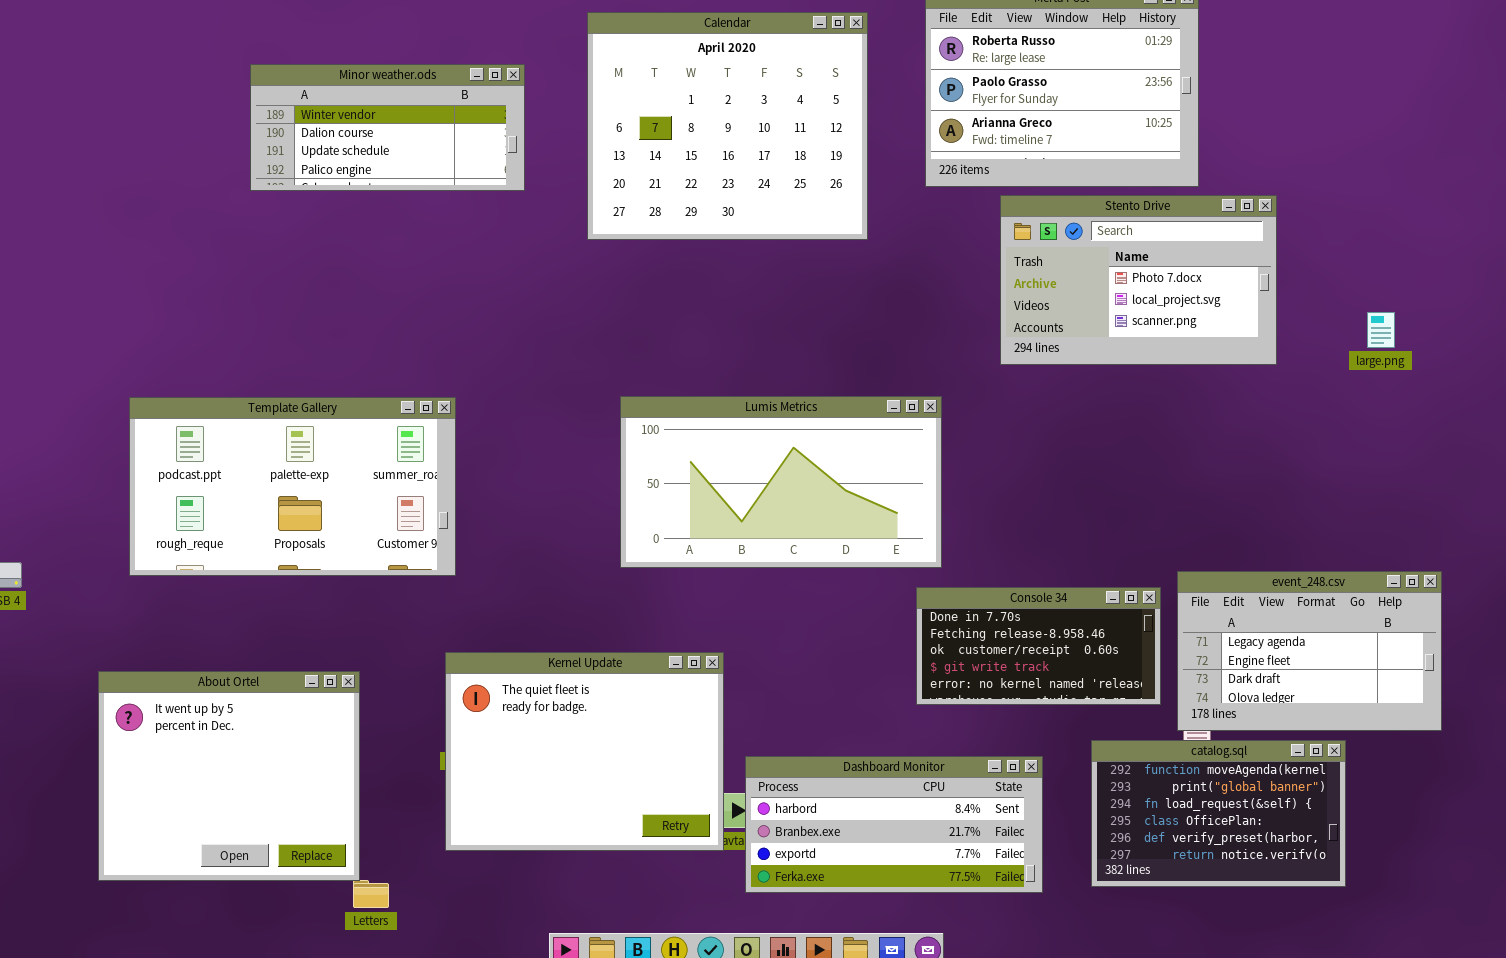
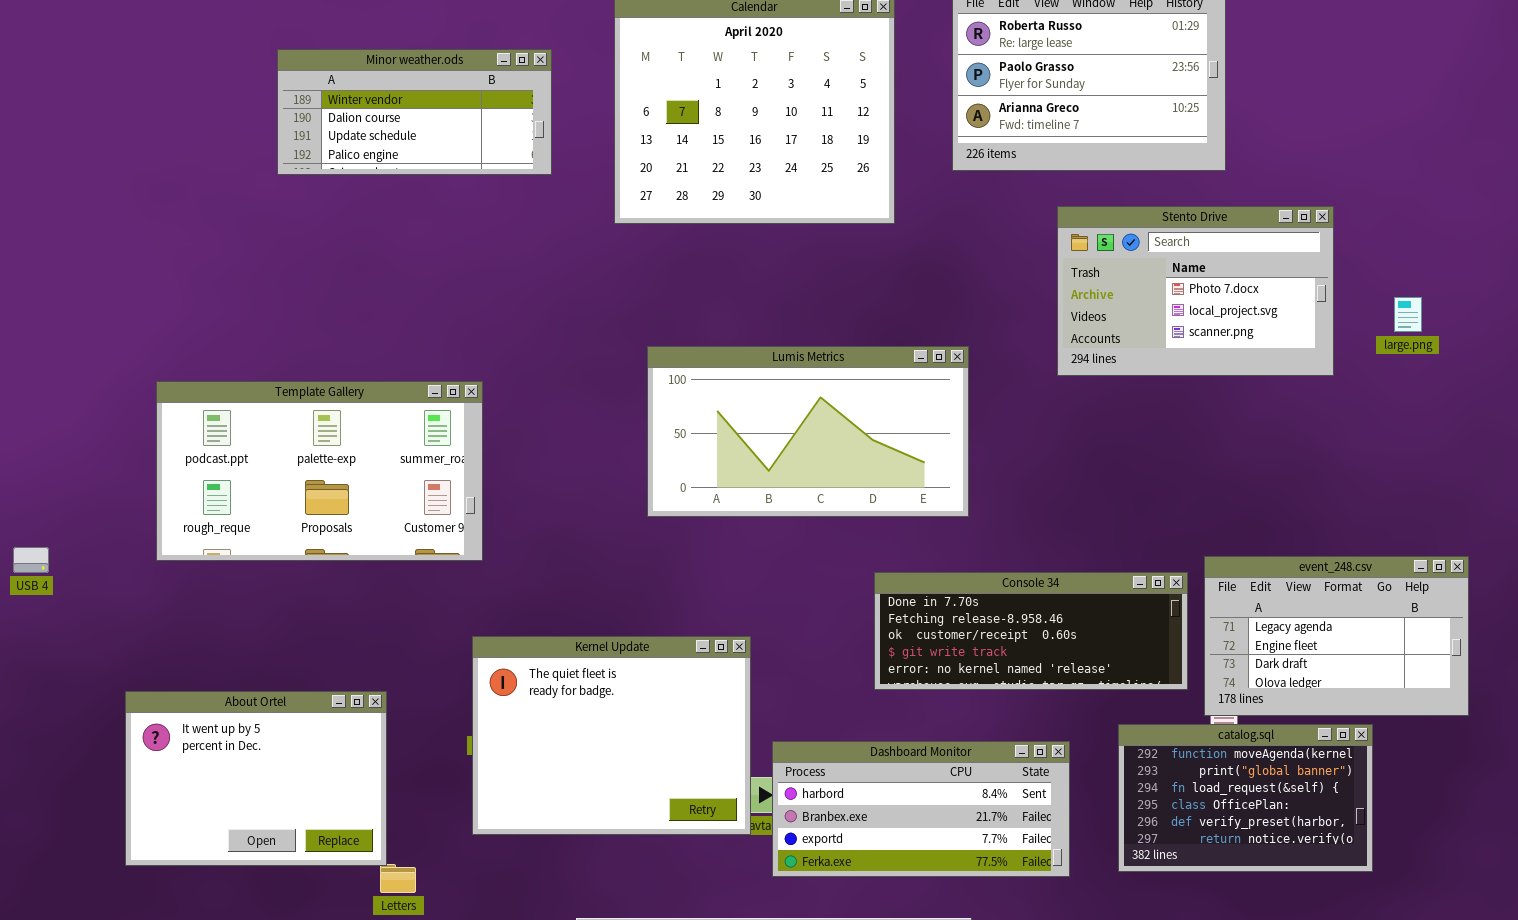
Stento Drive: [1000,195,1277,365] -> [1057,206,1334,376], moved
Lumis Metrics: [620,396,942,568] -> [647,346,969,517], moved
Console 34: [916,587,1161,705] -> [874,572,1188,690], resized
About Ortel: [98,671,360,881] -> [125,691,387,866], resized

